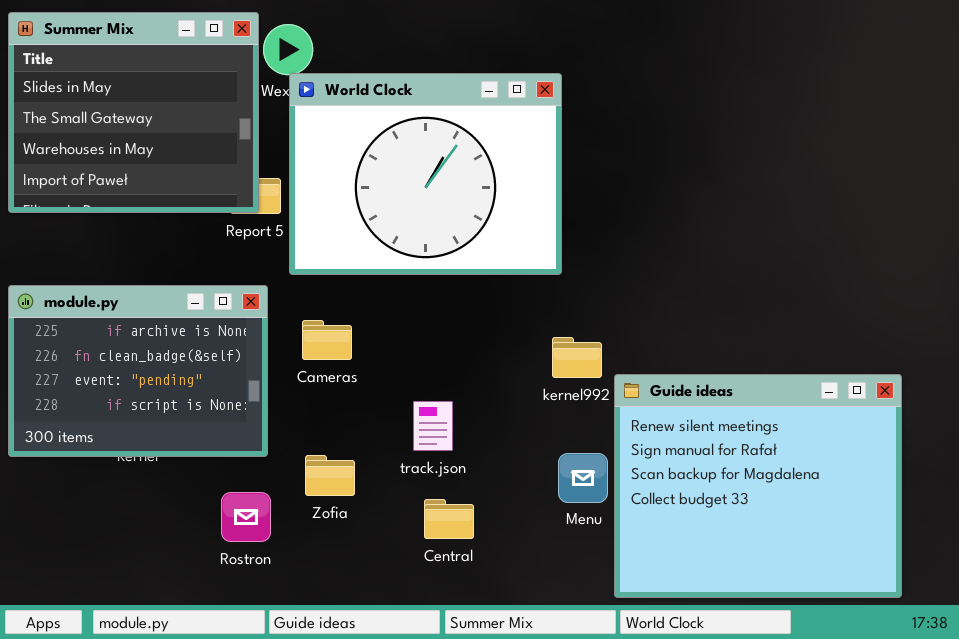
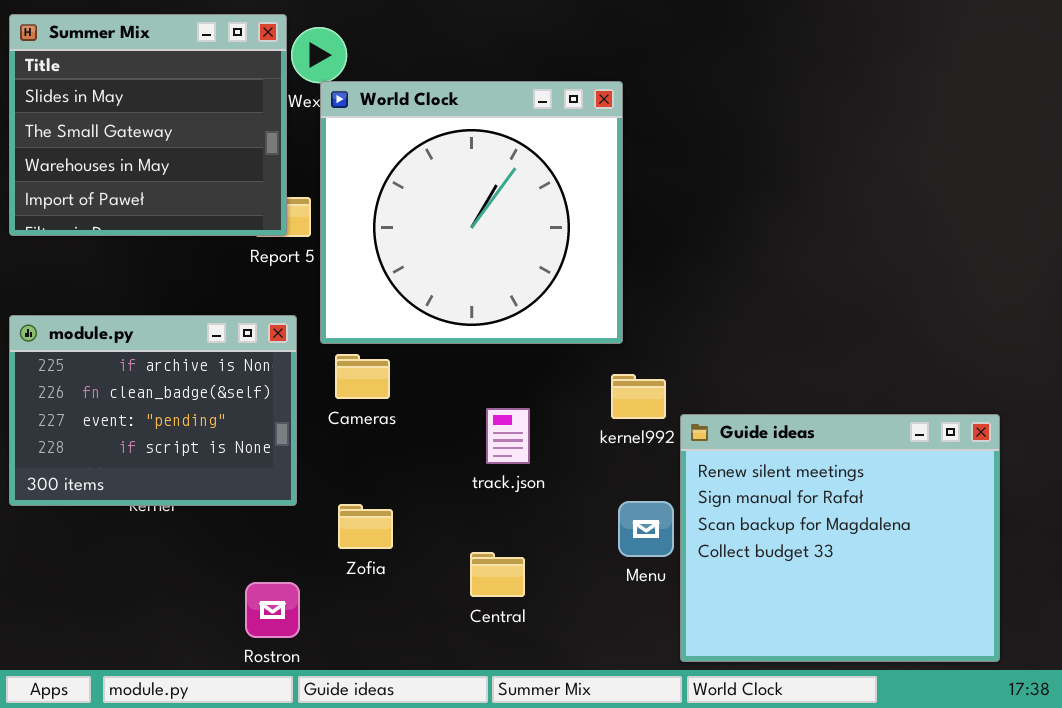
World Clock: [289,73,562,275] -> [320,81,623,344], resized
track.json: [413,401,453,451] -> [486,408,530,464], moved
Rostron: [221,492,271,542] -> [245,582,300,638], moved

